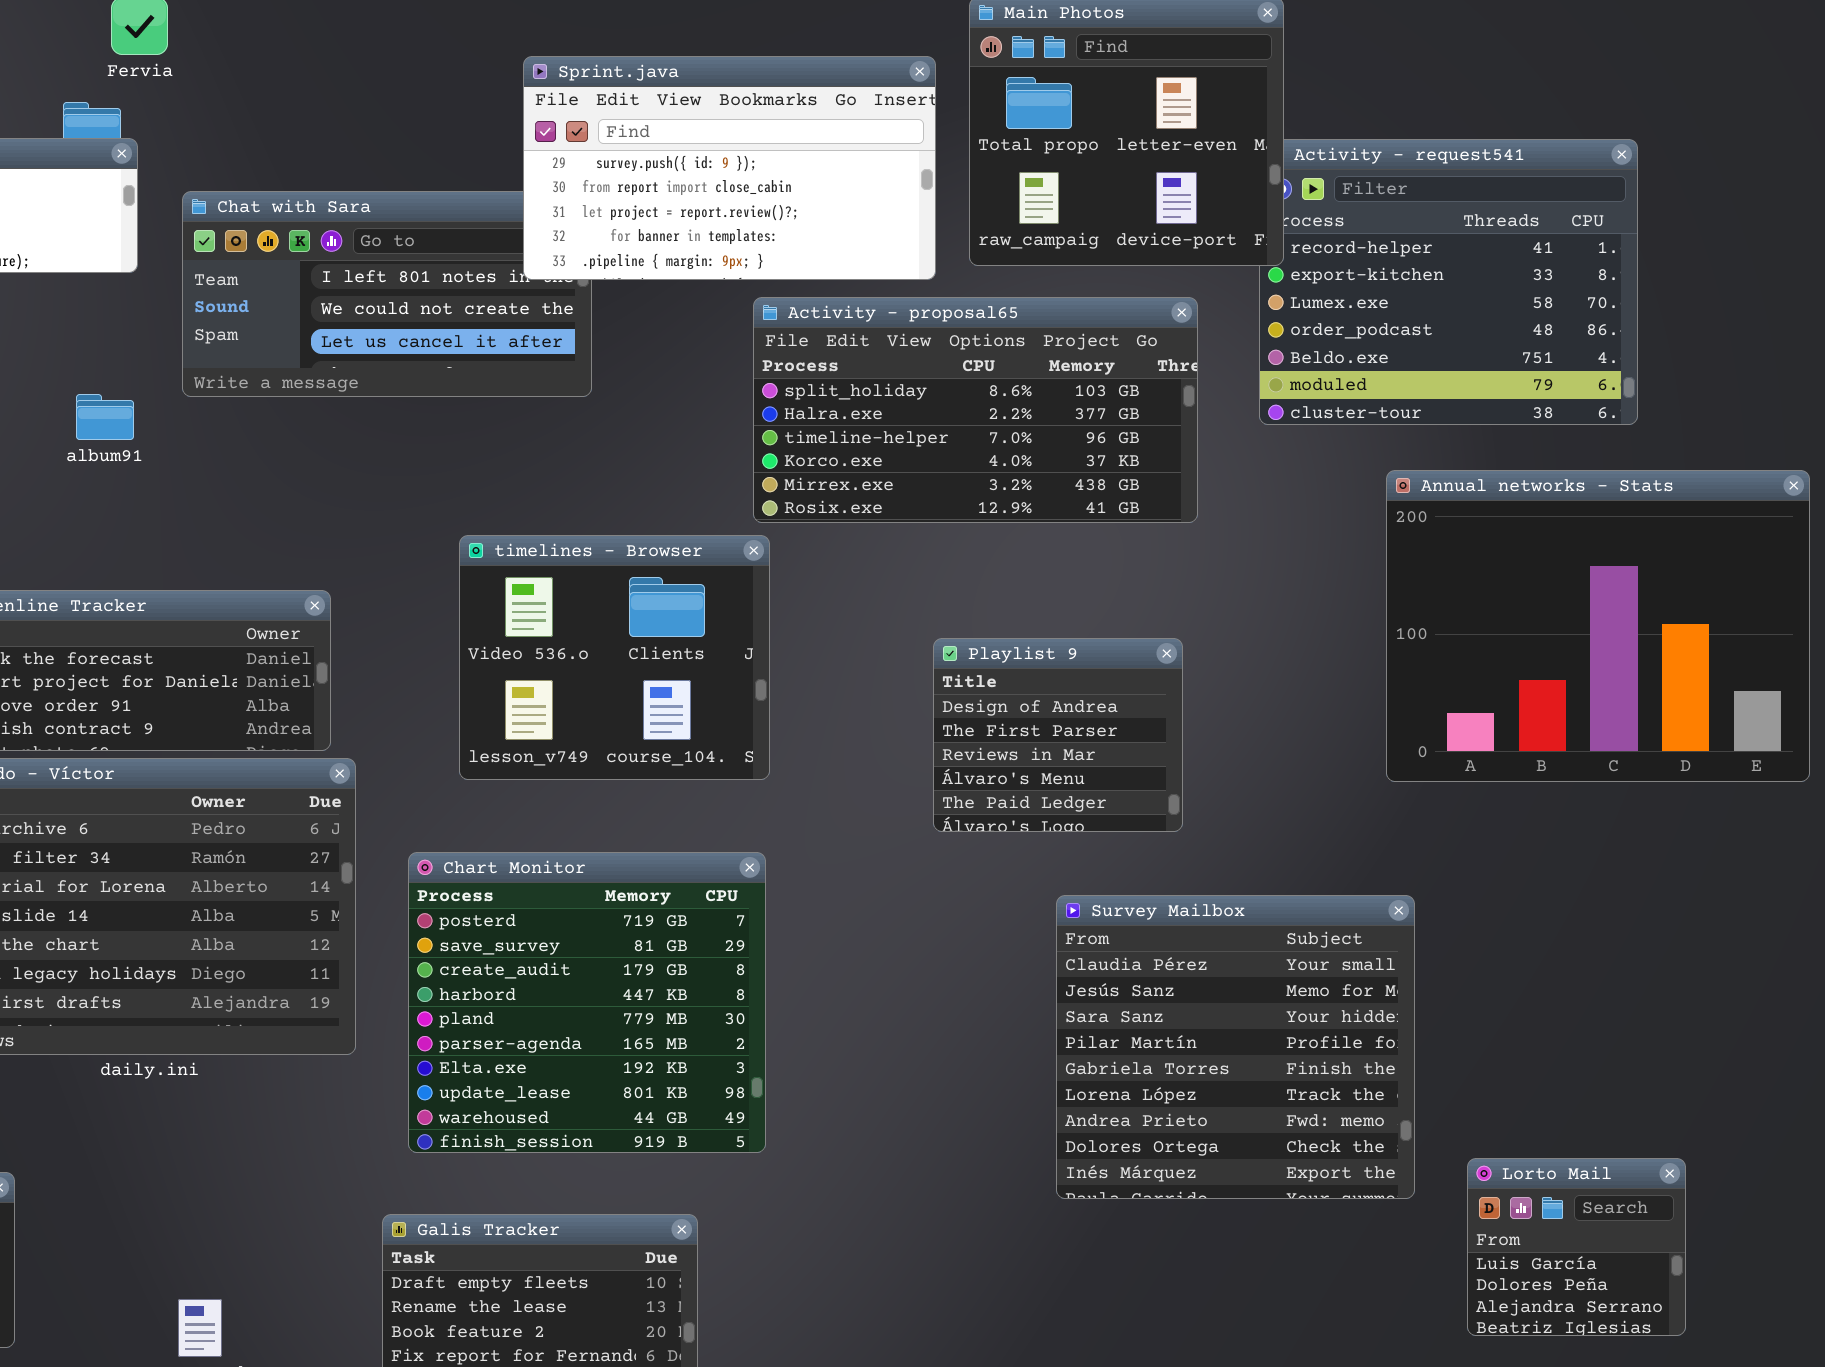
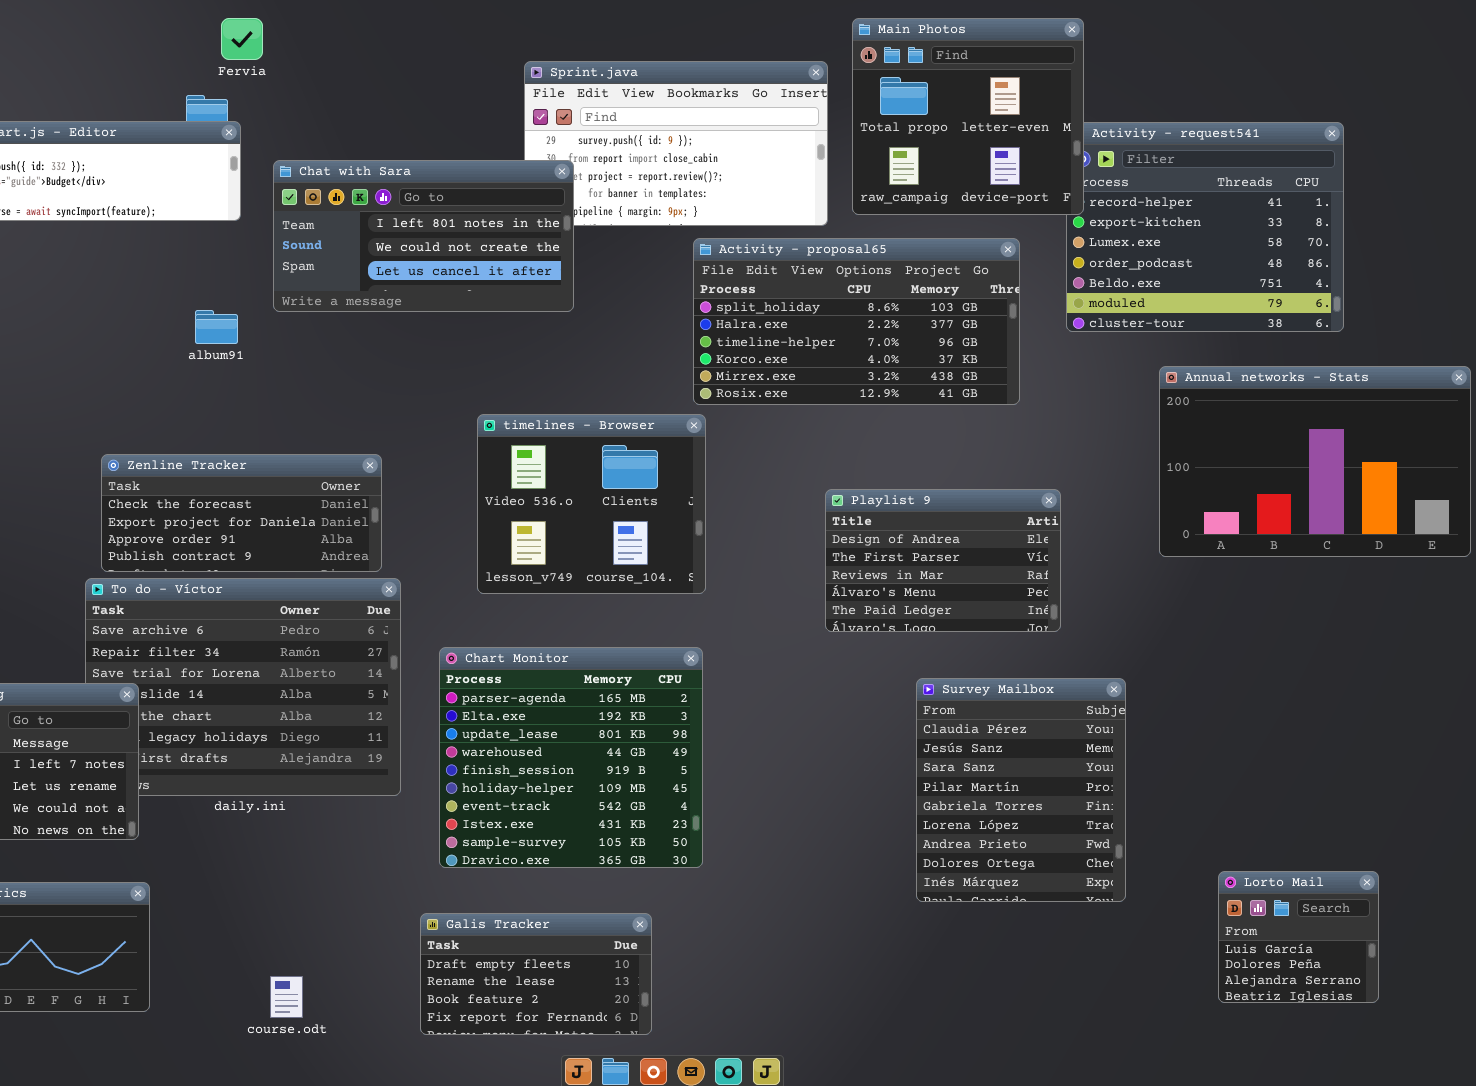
Chat with Sara: [182,191,592,397] -> [273,160,574,312], raised
Annual networks - Stats: [1386,470,1810,782] -> [1159,366,1471,557], resized
Playlist 9: [933,638,1183,832] -> [825,489,1061,632], resized
Chart Monitor: [408,852,766,1153] -> [439,647,703,868], scrolled down 5 rows
Survey Mailbox: [1056,895,1415,1199] -> [916,678,1126,902], resized

